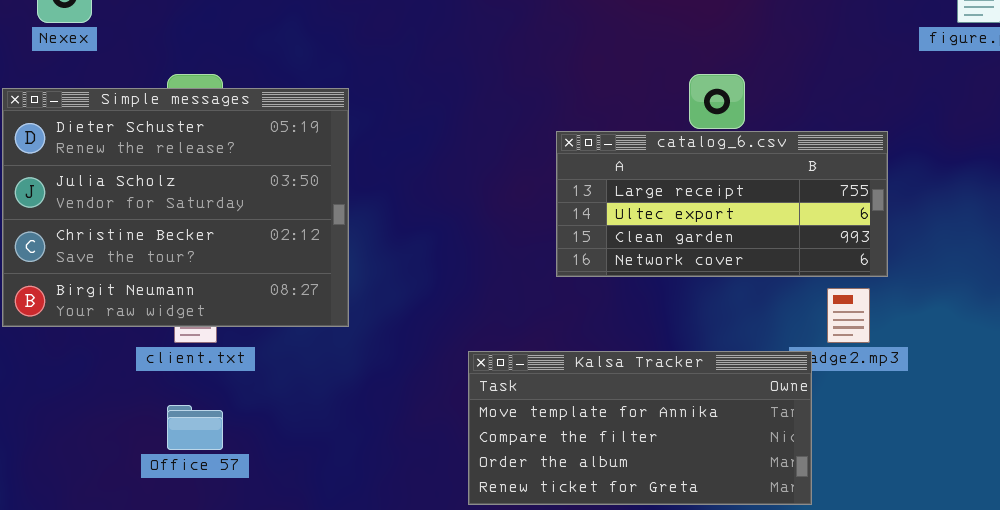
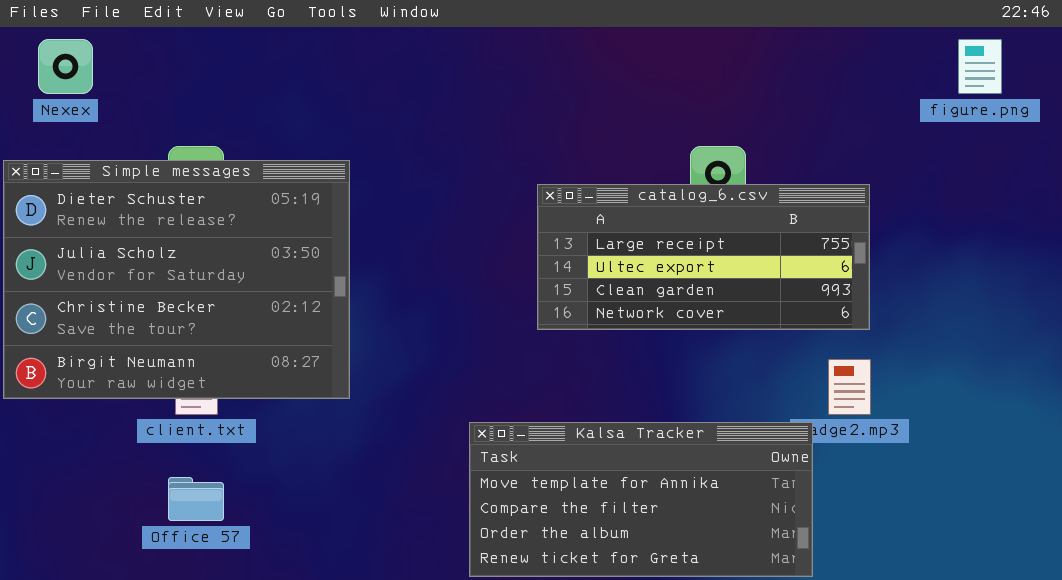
catalog_6.csv: [556,131,888,277] -> [537,184,870,330], moved

